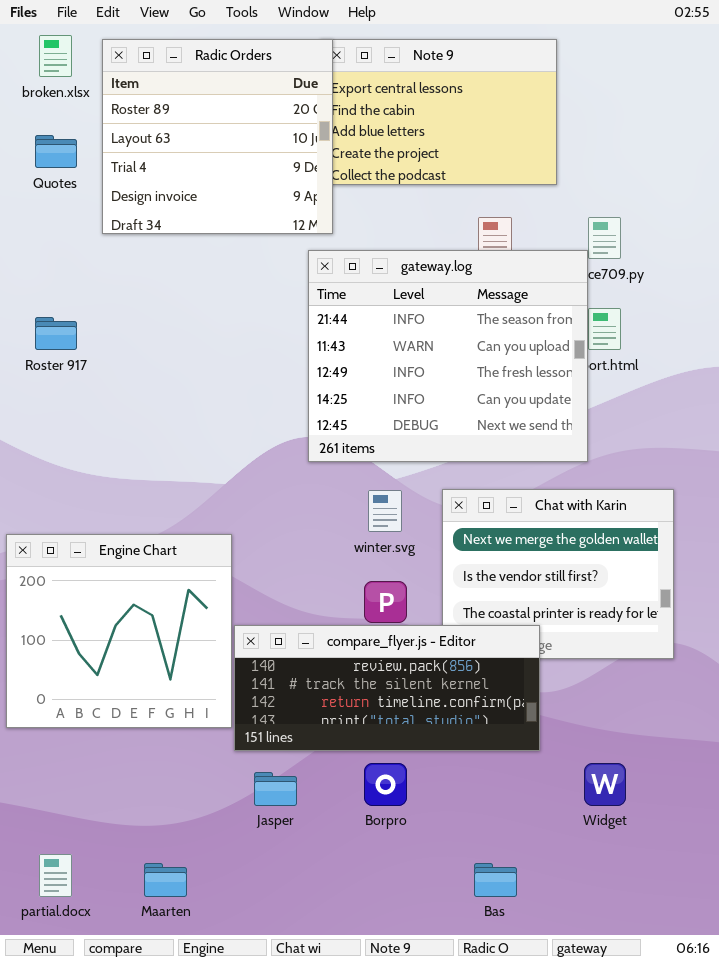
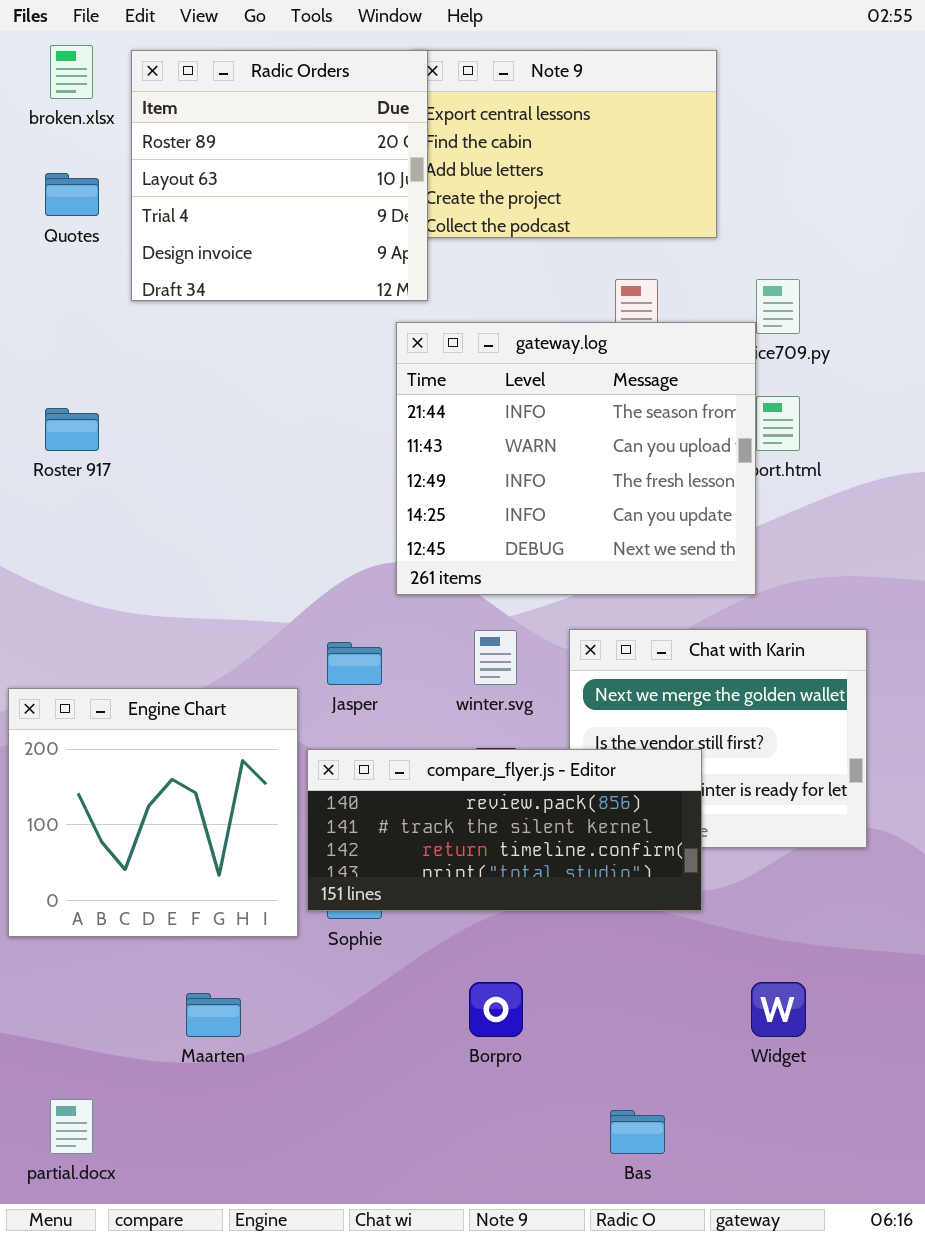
compare_flyer.js - Editor: [234,625,540,751] -> [307,749,702,911], moved
Jasper: [254,772,297,806] -> [327,642,382,685], moved
Maarten: [144,863,187,897] -> [186,993,241,1037], moved

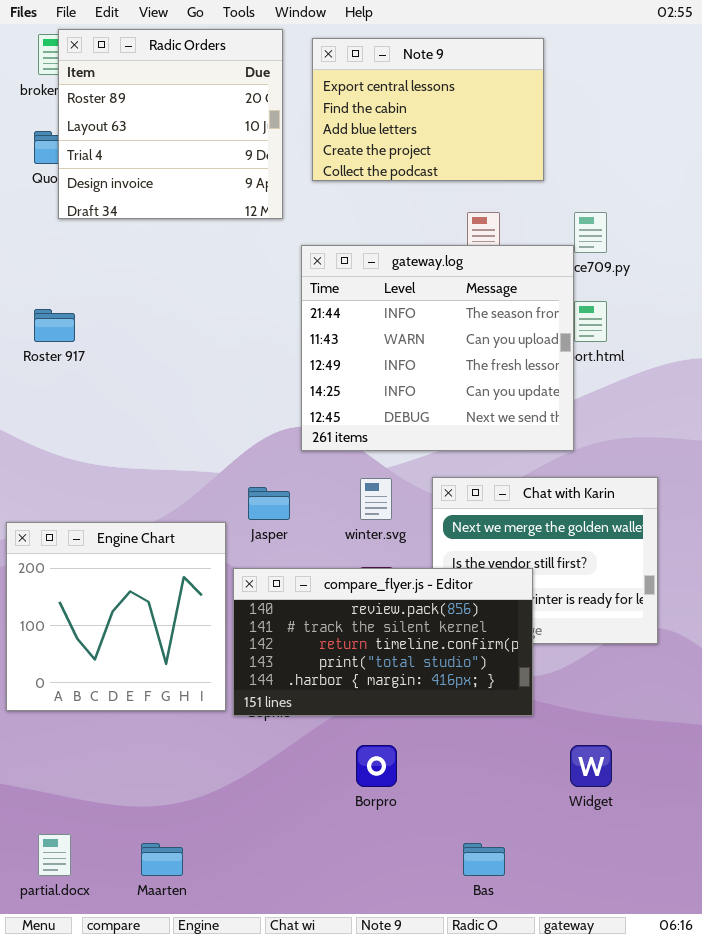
Radic Orders: [131,50,428,301] -> [58,29,283,219], moved
compare_flyer.js - Editor: [307,749,702,911] -> [233,568,533,716], resized
Maarten: [186,993,241,1037] -> [141,843,183,876], moved

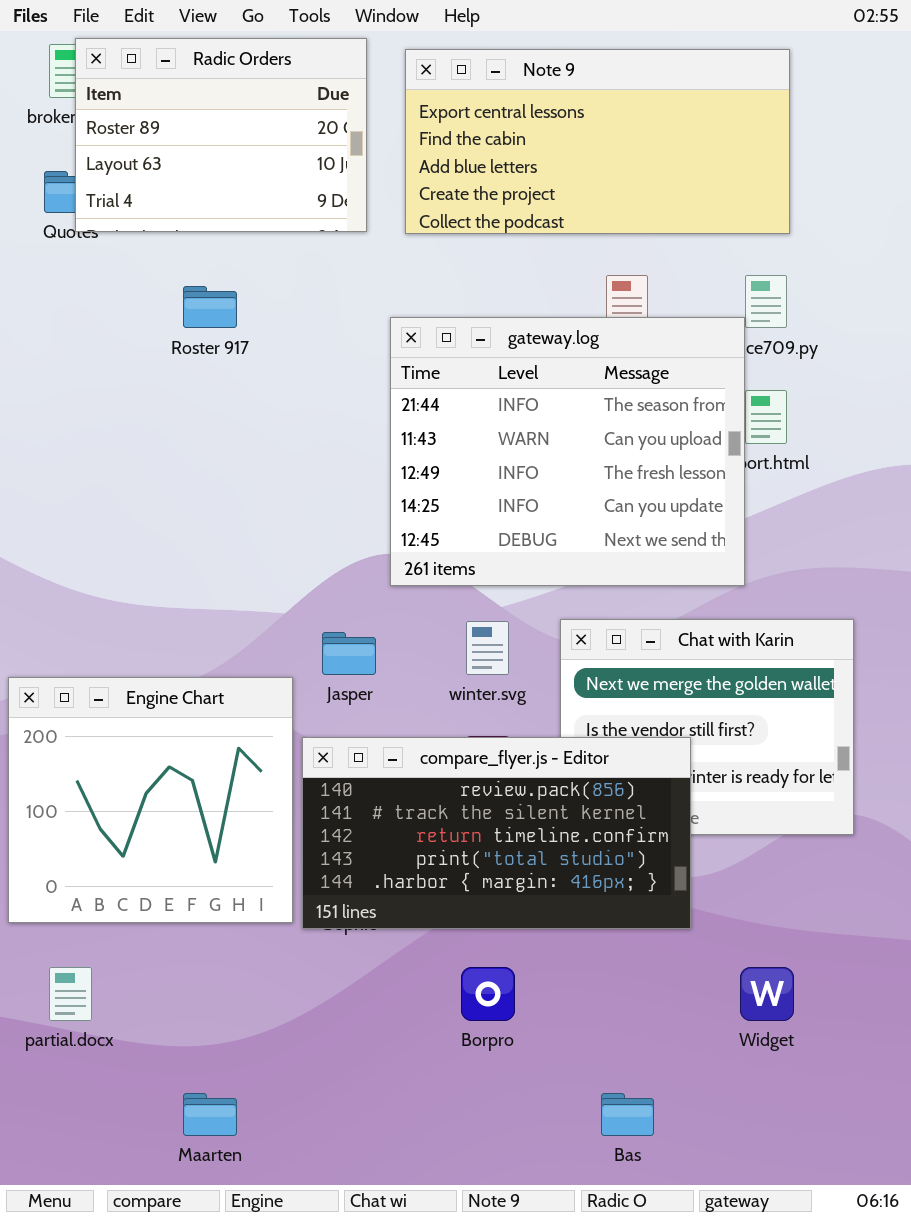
Radic Orders: [58,29,283,219] -> [75,38,367,232], resized
Note 9: [312,38,544,181] -> [405,49,790,234], resized
Roster 917: [34,309,75,342] -> [183,286,237,328], moved
partial.docx: [38,834,71,876] -> [49,967,92,1021], moved

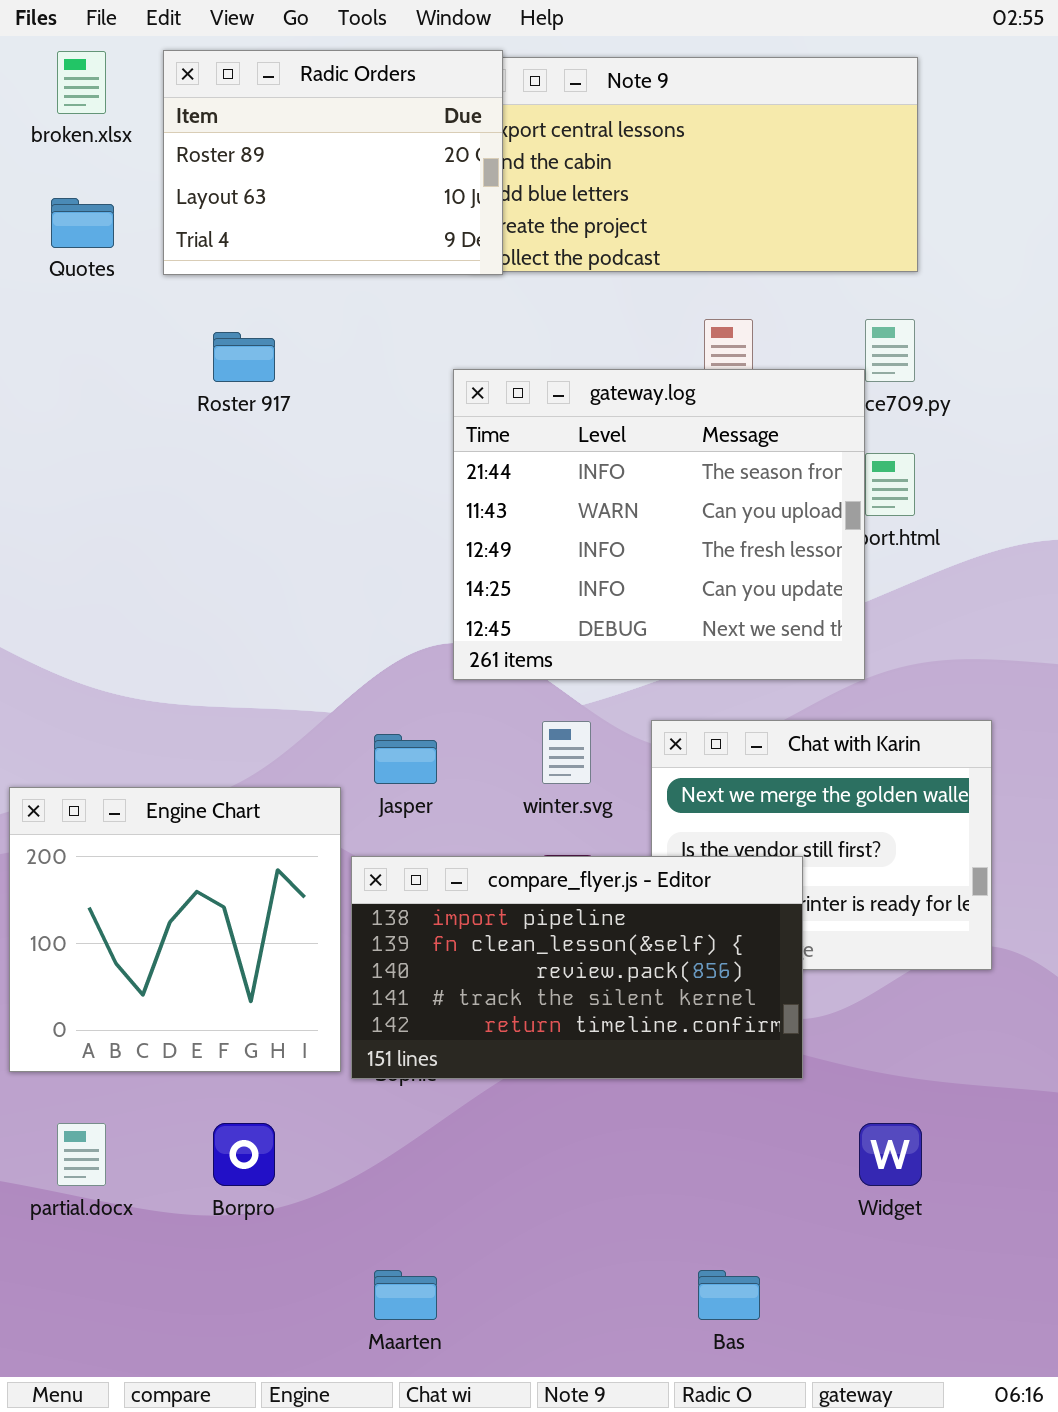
Radic Orders: [75,38,367,232] -> [163,50,503,275], moved
compare_flyer.js - Editor: [302,737,691,929] -> [351,856,803,1079], scrolled up 2 rows
Borpro: [461,967,515,1021] -> [213,1123,275,1186], moved
Maarten: [183,1093,237,1136] -> [374,1270,437,1320], moved

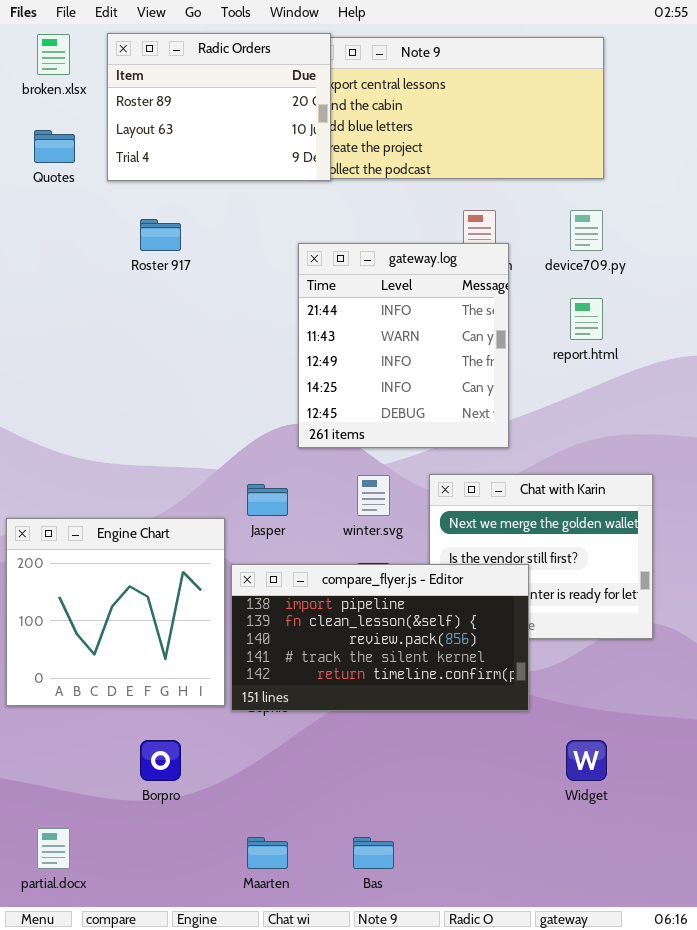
gateway.log: [453,369,865,680] -> [298,243,509,448], resized
partial.docx: [57,1123,106,1186] -> [37,828,70,869], moved
Bas: [698,1270,760,1320] -> [353,837,394,869], moved

